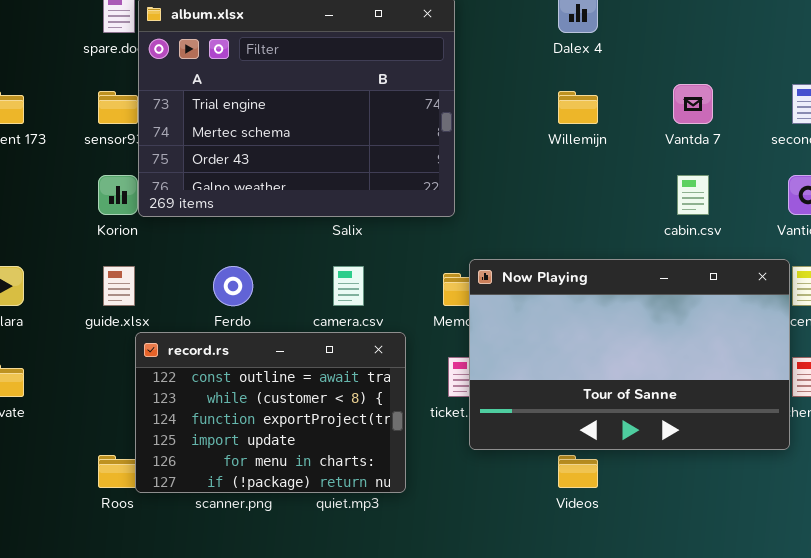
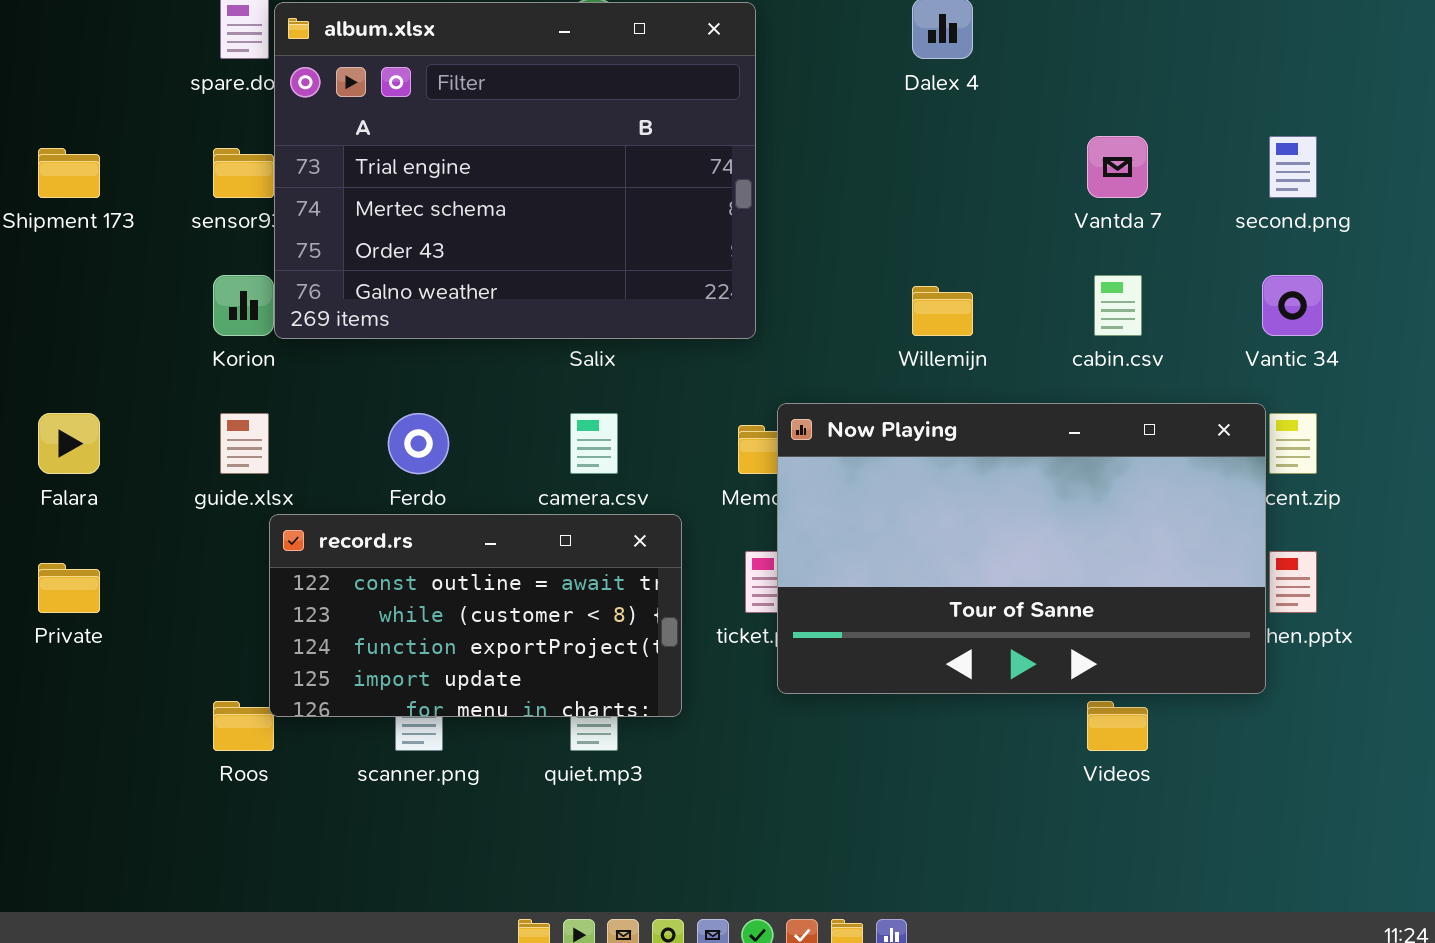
Willemijn: [558,91,598,124] -> [912,286,973,336], moved
record.rs: [135,332,406,493] -> [269,514,682,717], resized
Videos: [558,455,598,488] -> [1087,701,1148,751], moved

